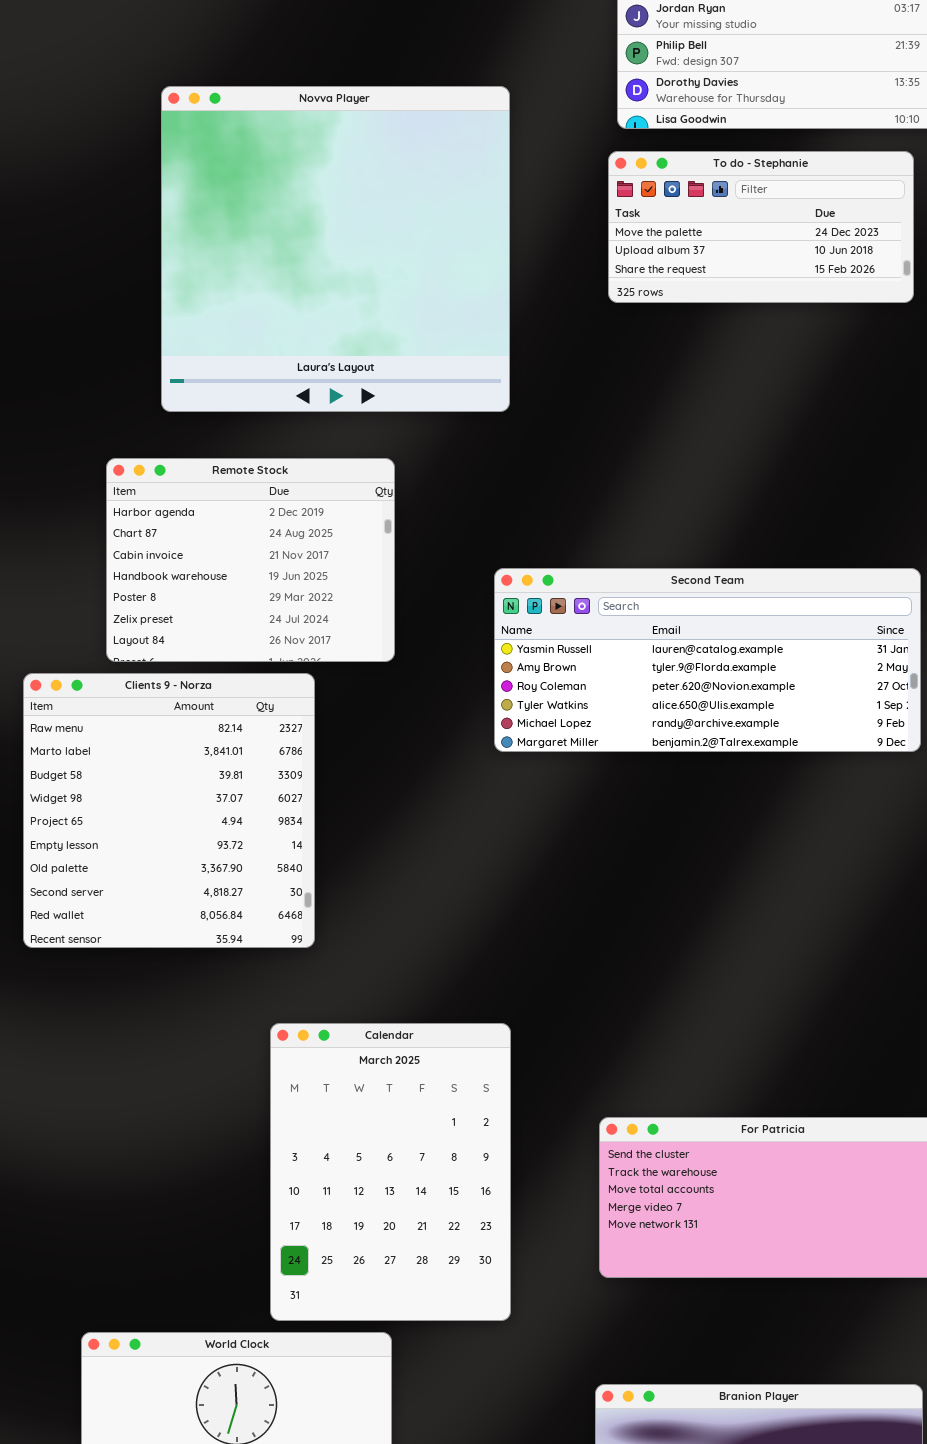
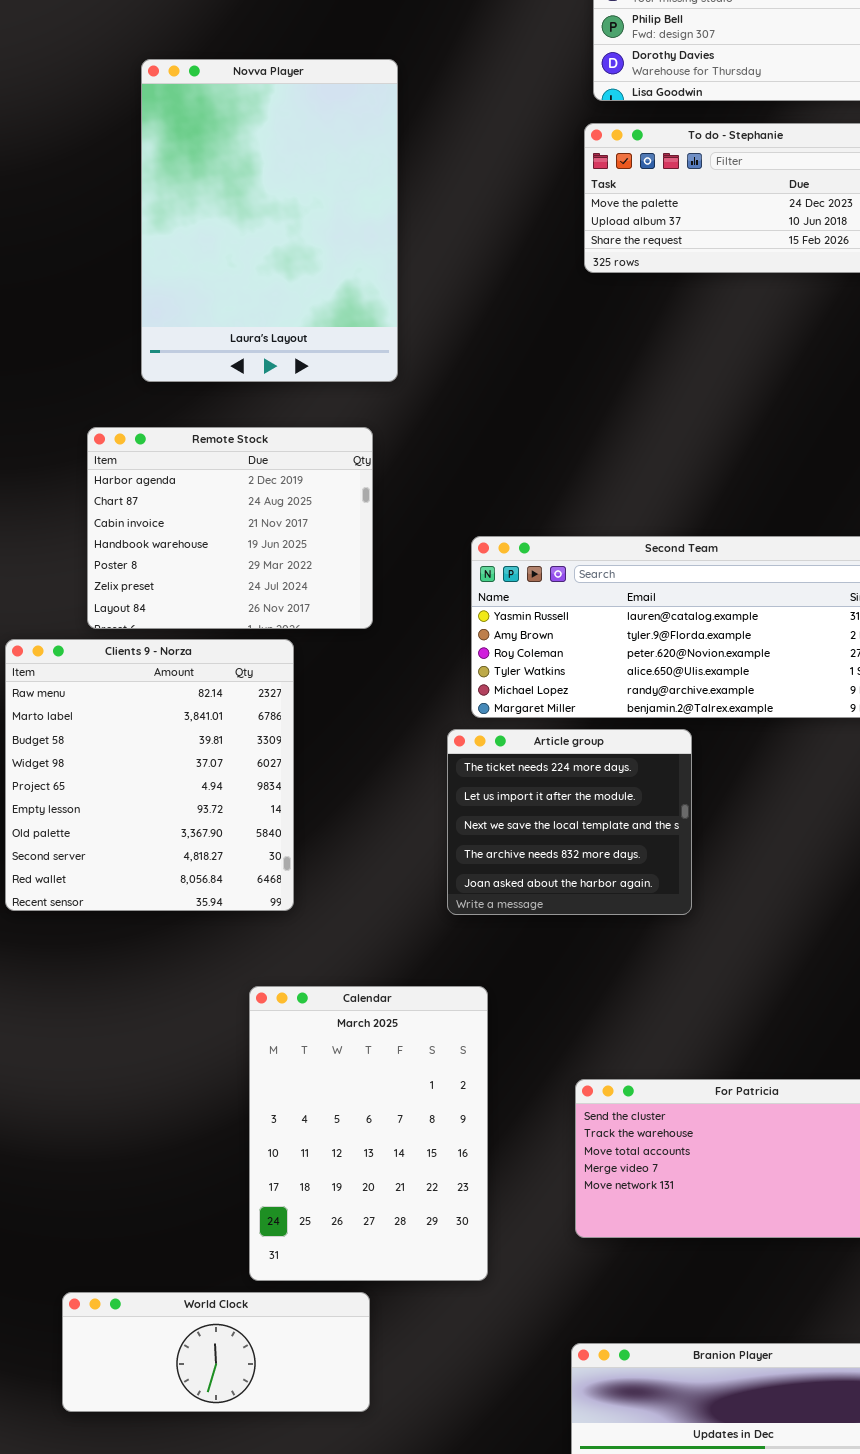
Novva Player: [161,86,510,412] -> [141,59,398,382], resized
Article group: none -> [447,729,692,915], opened

